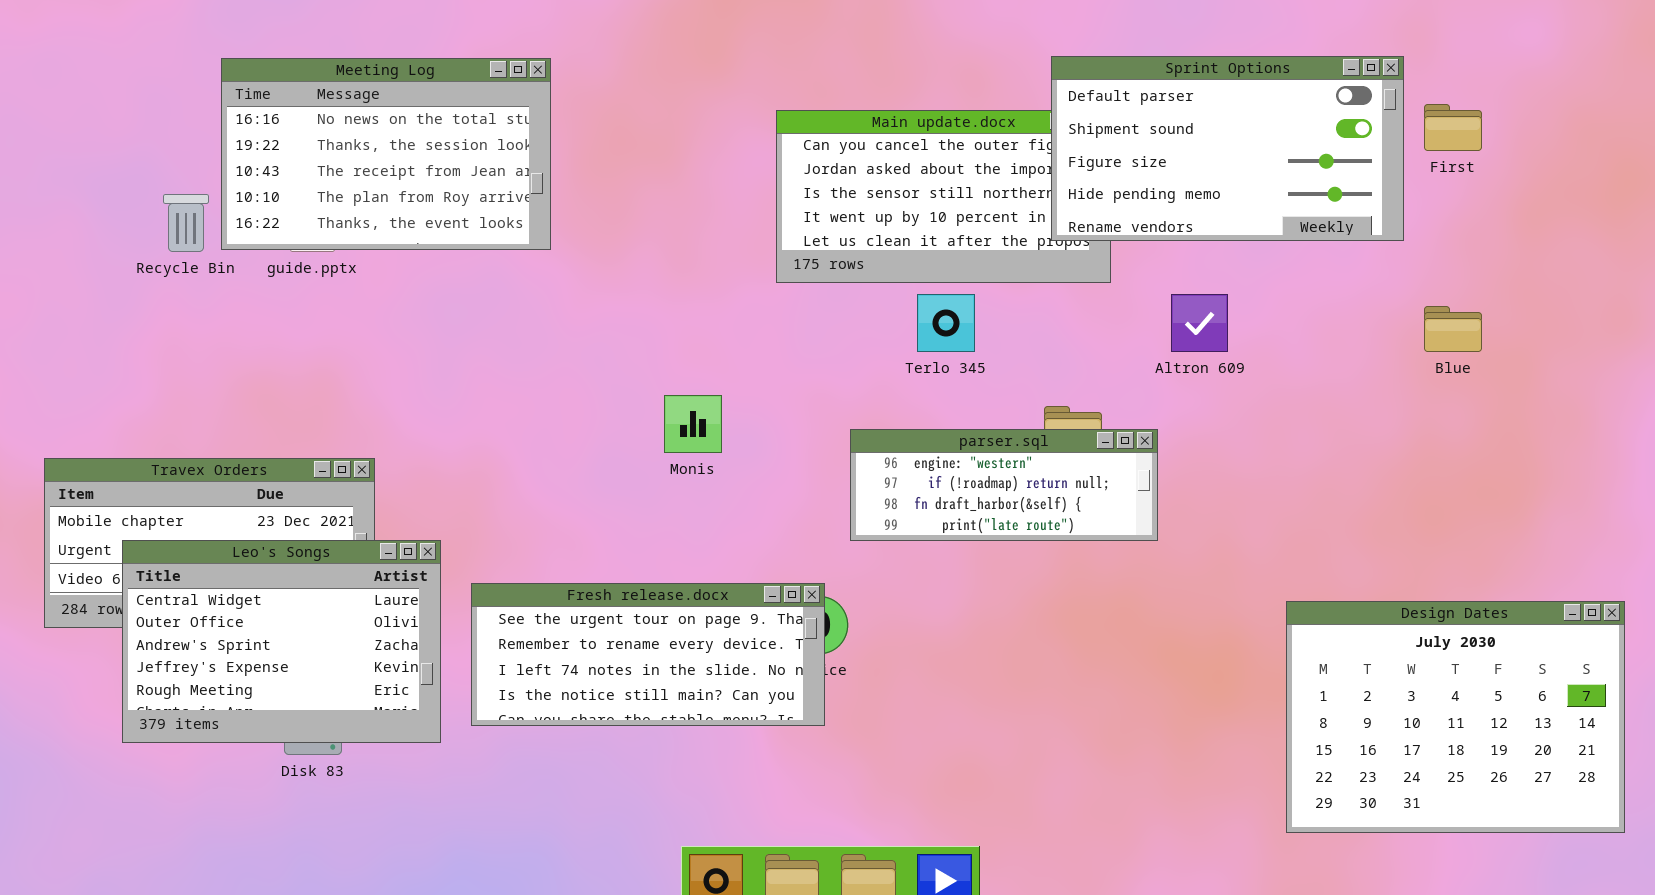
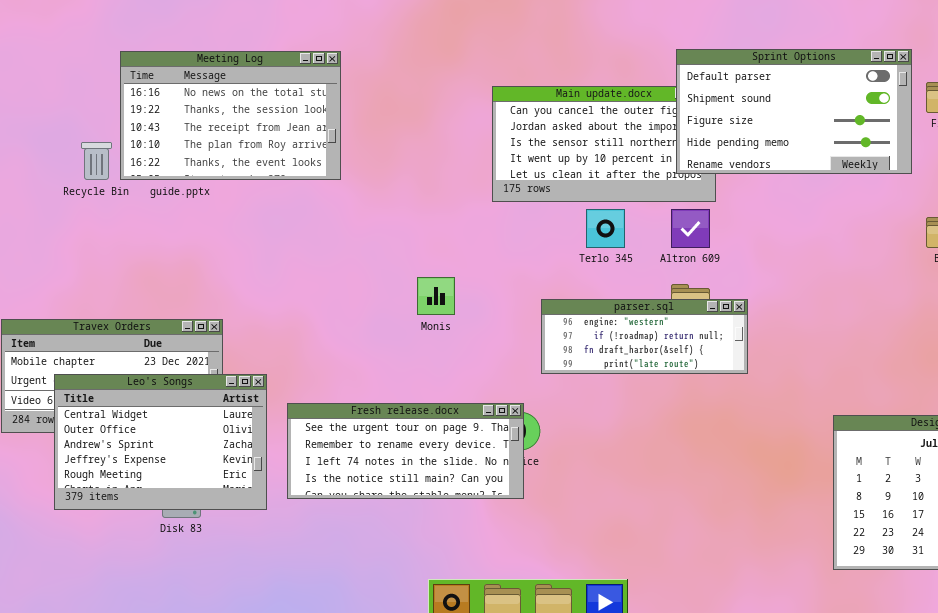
Altron 609: [1171,294,1228,352] -> [671,209,710,248], moved

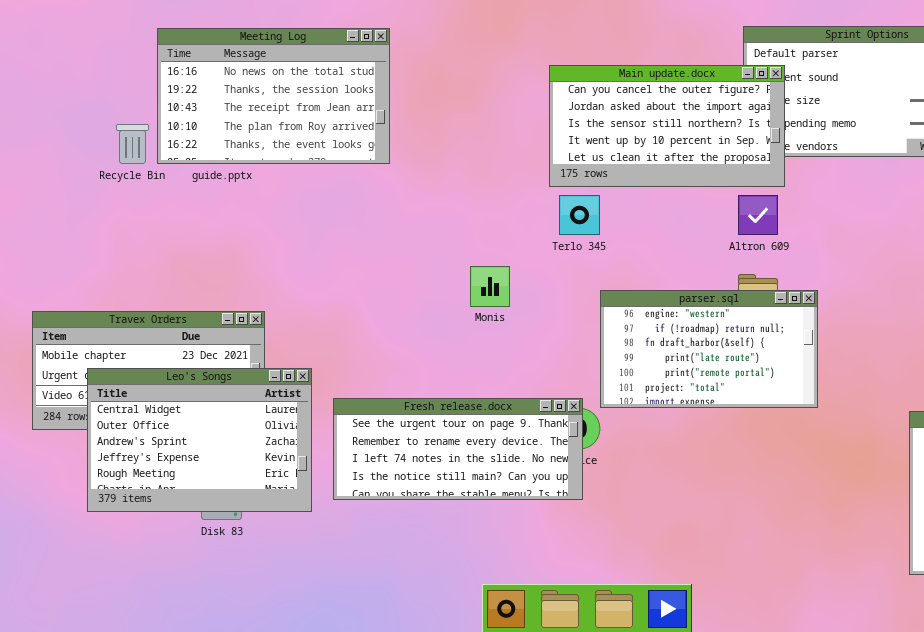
Main update.docx: [492,86,716,202] -> [549,65,785,187], raised
Terlo 345: [586,209,625,248] -> [559,195,600,235], moved
parser.sql: [541,299,748,374] -> [600,290,818,408], resized

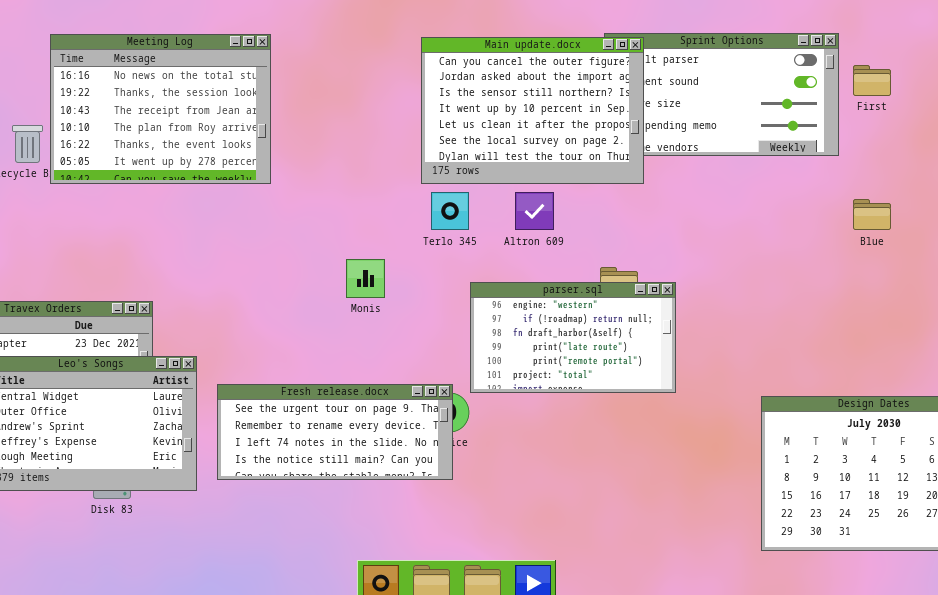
Meeting Log: [157,28,390,164] -> [50,34,271,184], resized
Main update.docx: [549,65,785,187] -> [421,37,644,184], resized
Altron 609: [738,195,778,235] -> [515,192,554,230], moved

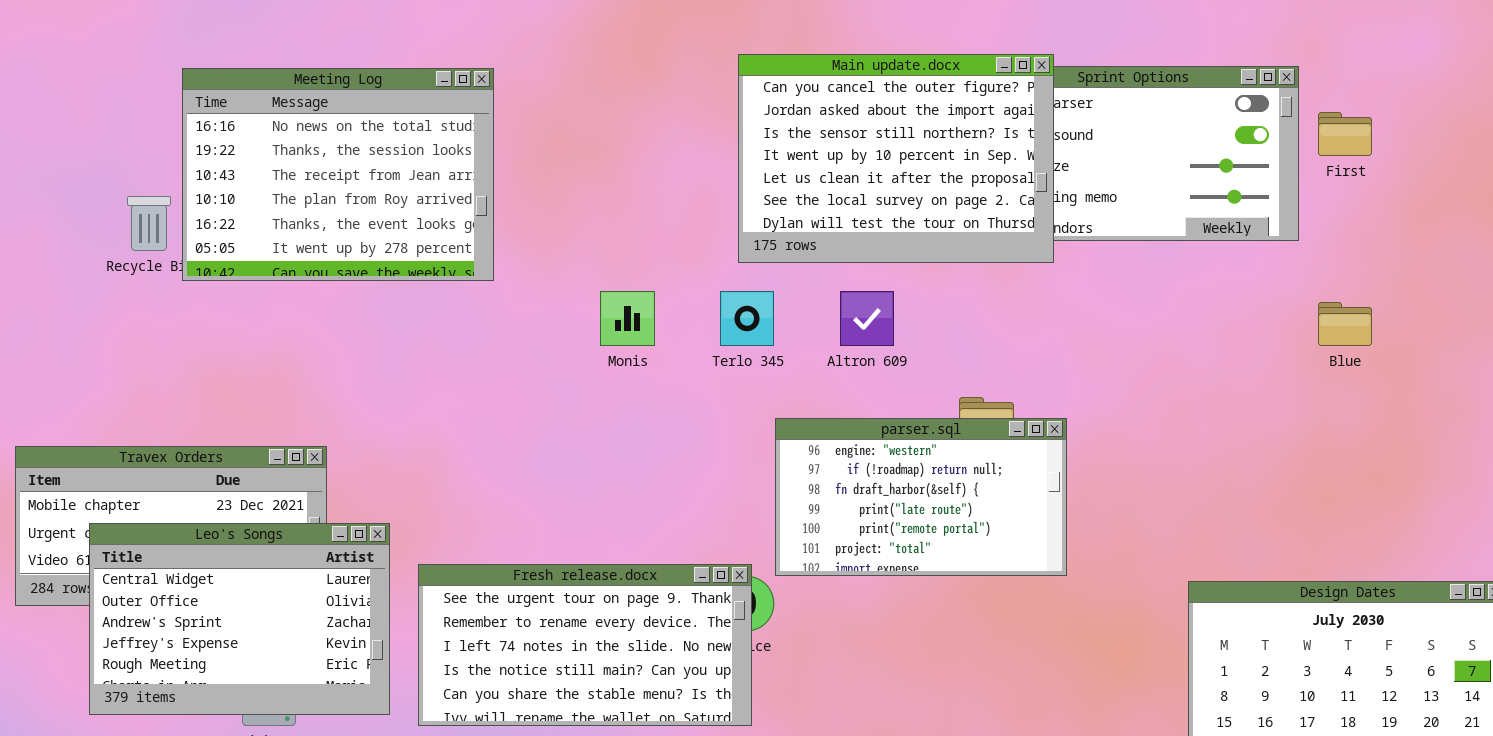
Main update.docx: [421,37,644,184] -> [738,54,1054,263], moved
Monis: [346,259,385,298] -> [600,291,655,346], moved
Fresh release.docx: [217,384,453,480] -> [418,564,752,726], resized

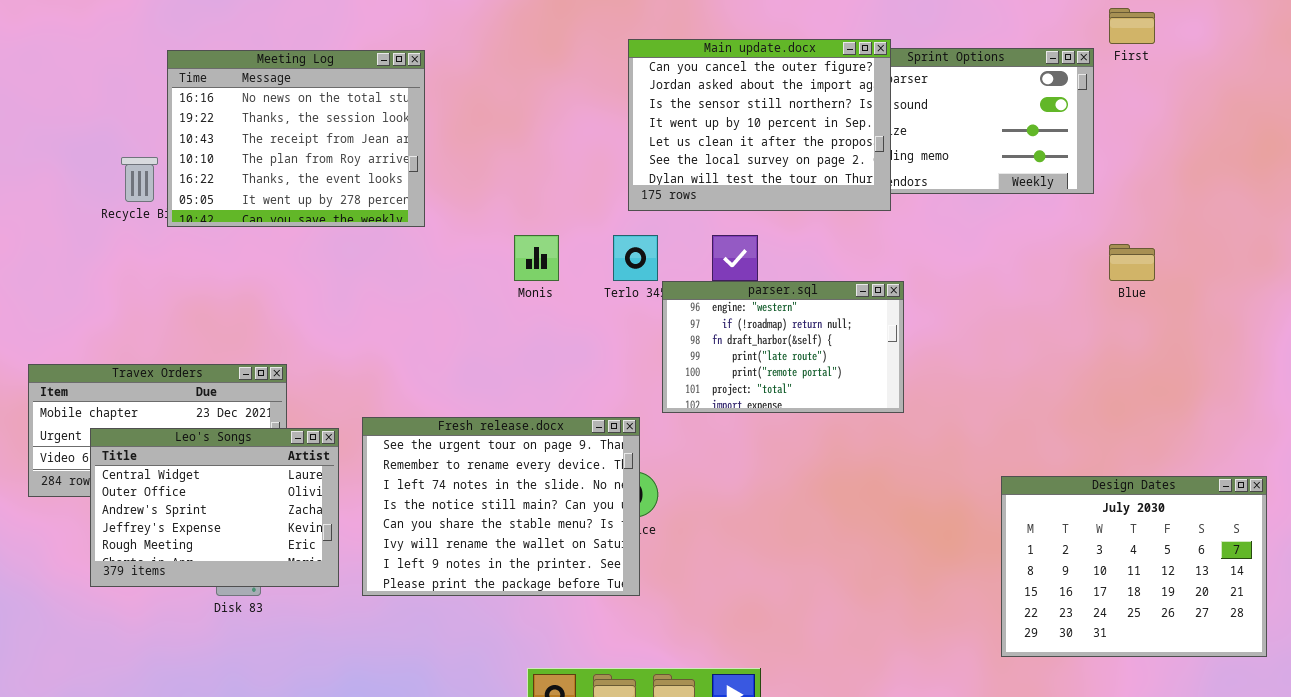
First: [1318,112,1372,156] -> [1109,8,1155,44], moved
parser.sql: [775,418,1067,576] -> [662,281,904,413], moved
Fresh release.docx: [418,564,752,726] -> [362,417,640,596], resized

